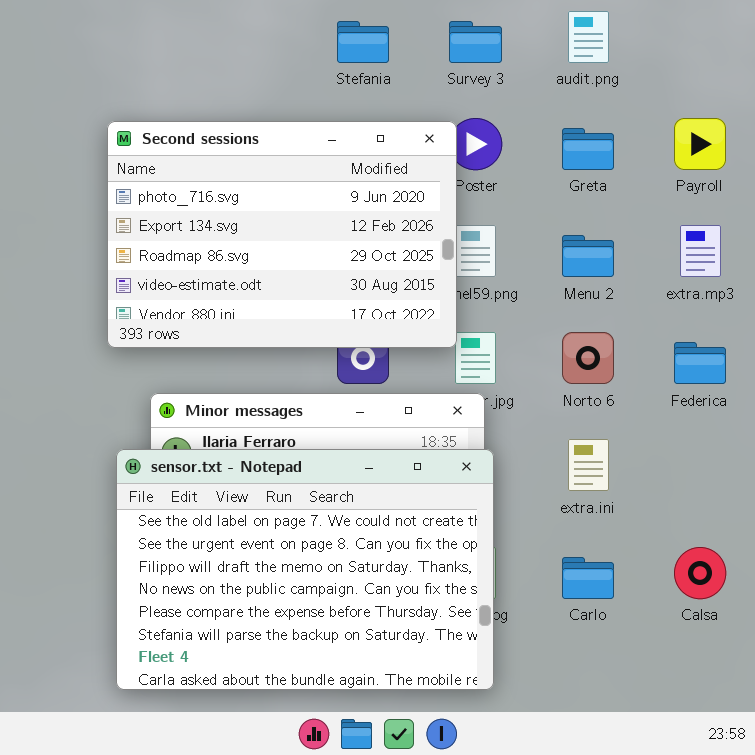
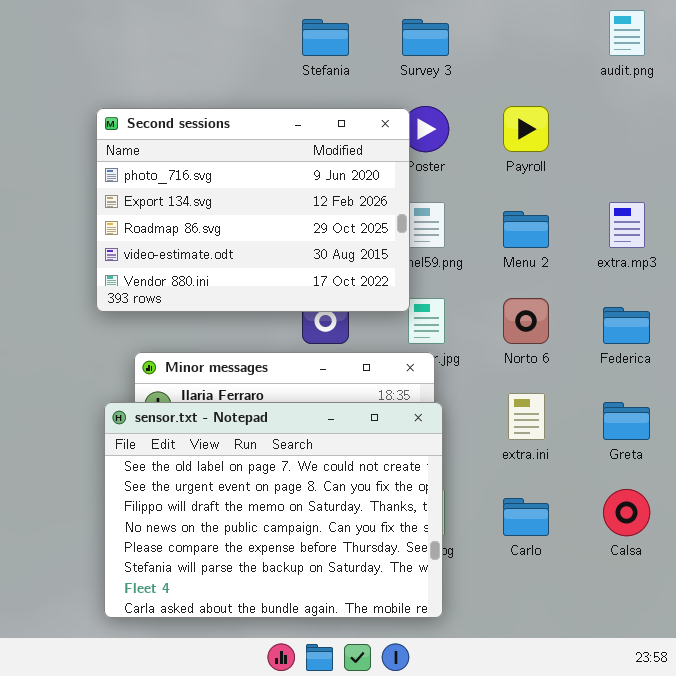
audit.png: [568,11,609,63] -> [609,10,645,56], moved
Payroll: [674,118,726,170] -> [503,106,549,152], moved
Greta: [562,128,614,170] -> [603,402,650,440], moved

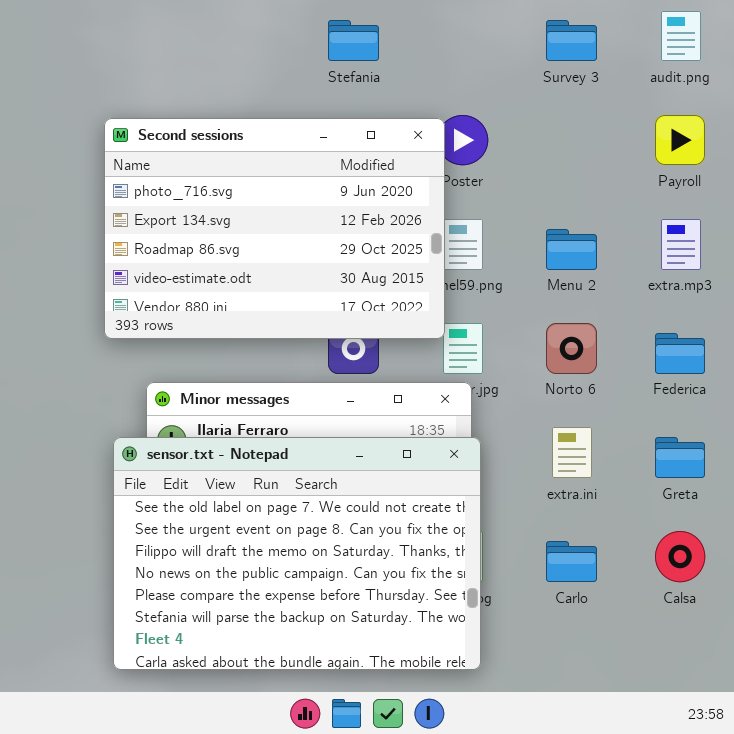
Survey 3: [402,19,449,56] -> [546,20,597,61], moved
Payroll: [503,106,549,152] -> [655,115,705,165], moved

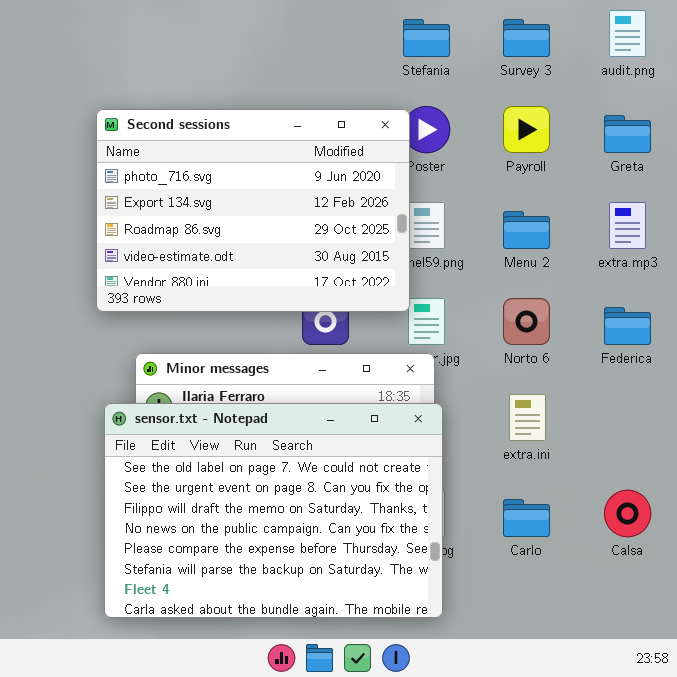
Stefania: [328,20,379,61] -> [403,19,450,57], moved
Payroll: [655,115,705,165] -> [503,106,550,153], moved
Greta: [655,437,705,478] -> [604,115,651,153], moved

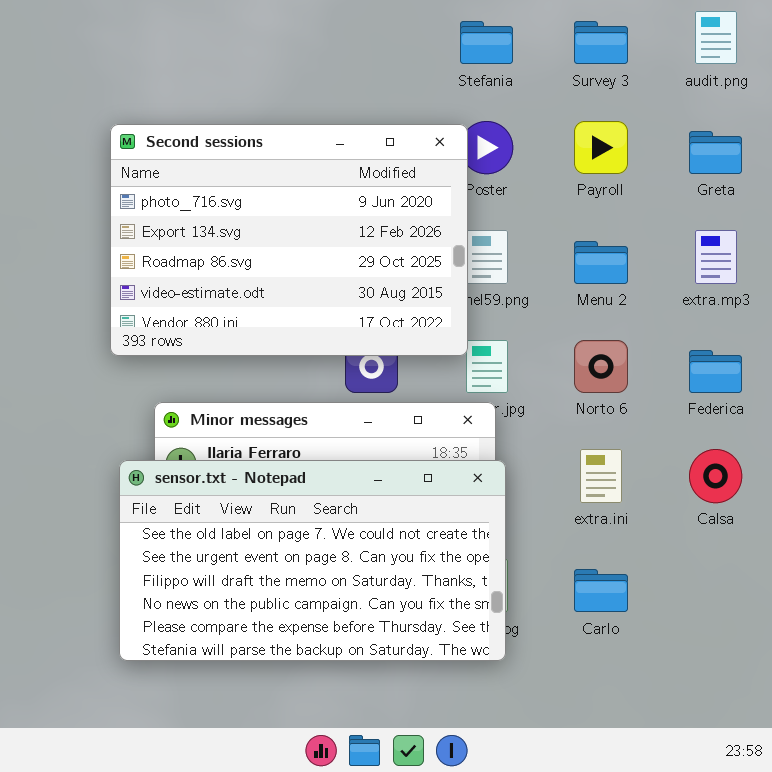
sensor.txt - Notepad: [104,403,443,618] -> [119,460,506,661], resized
Calsa: [604,490,651,537] -> [689,449,742,503], moved

